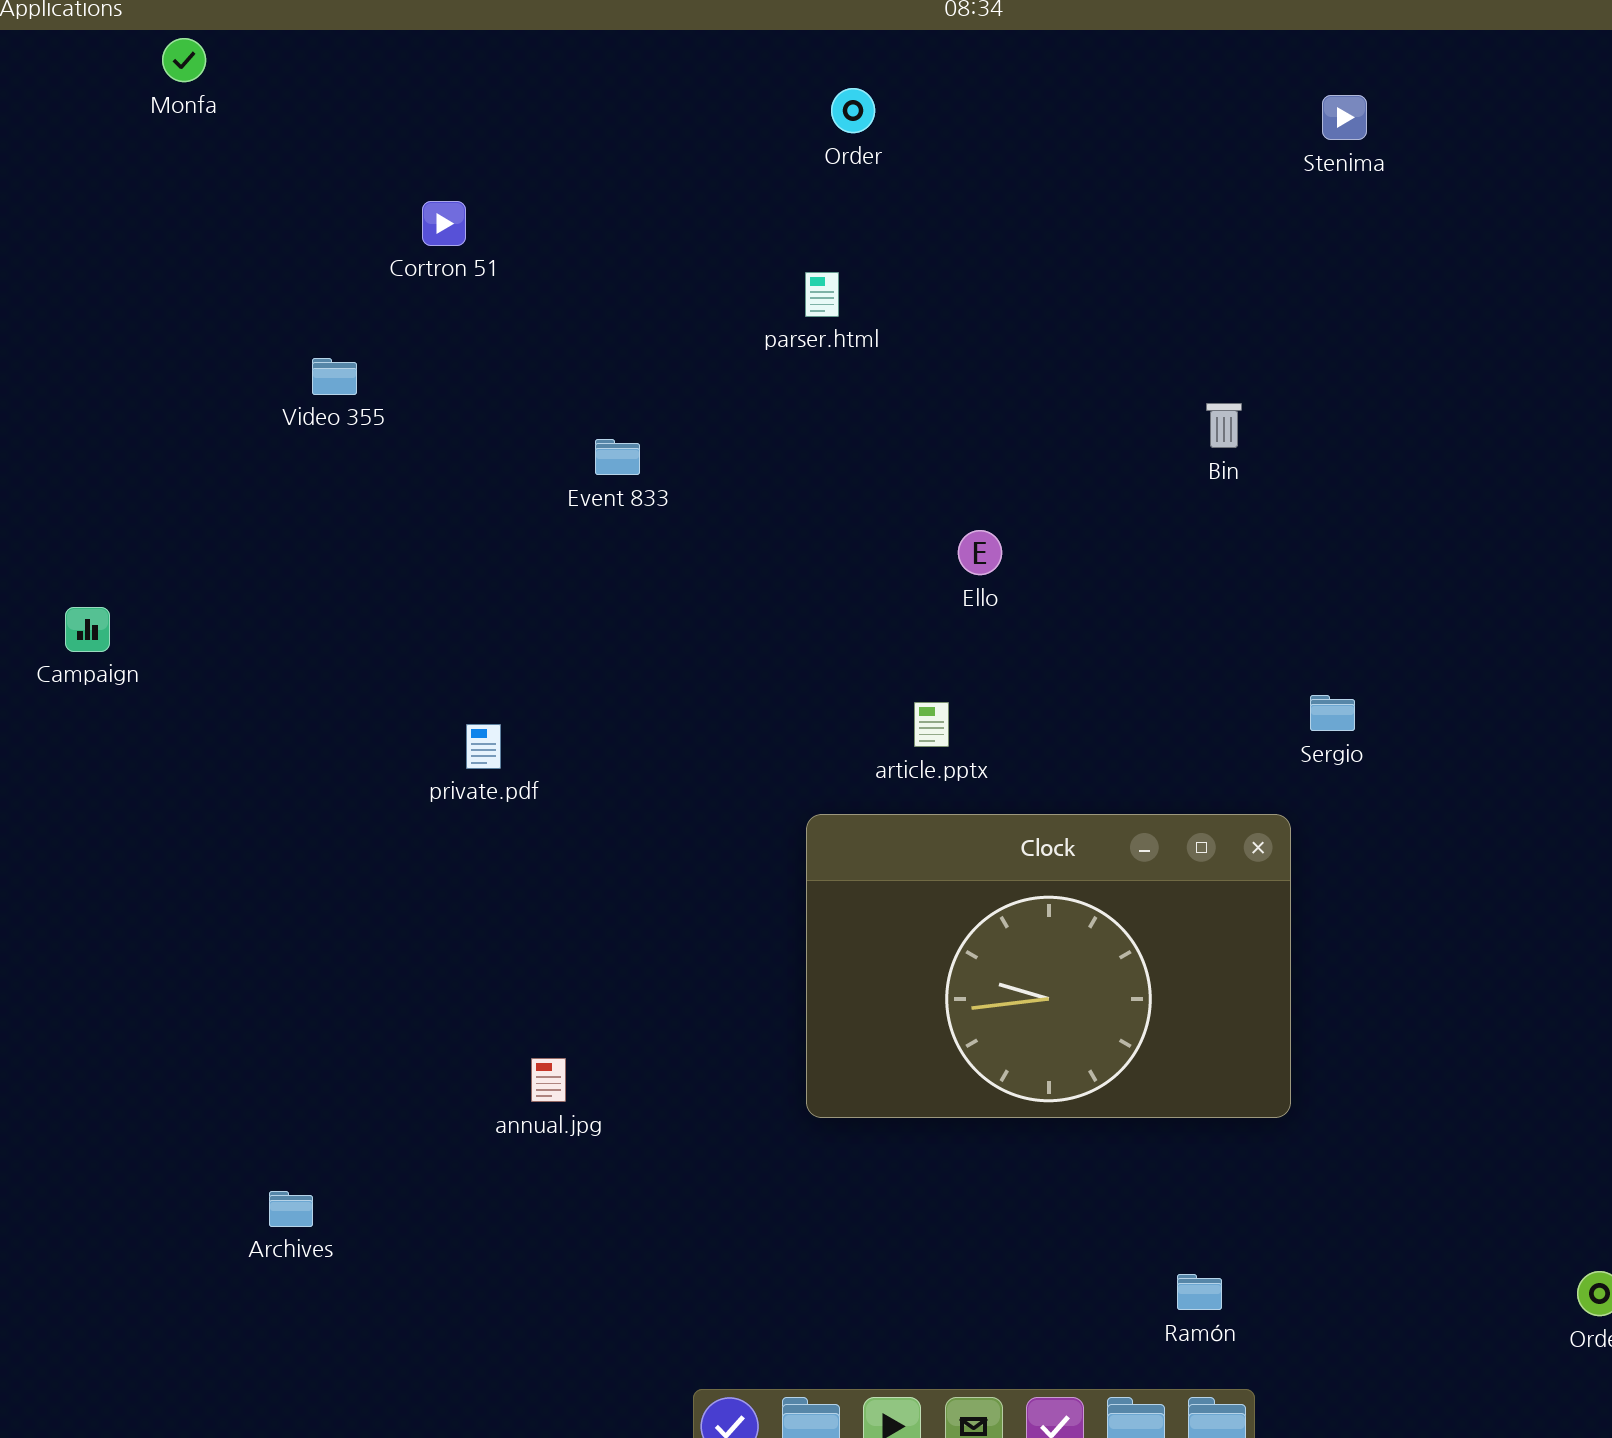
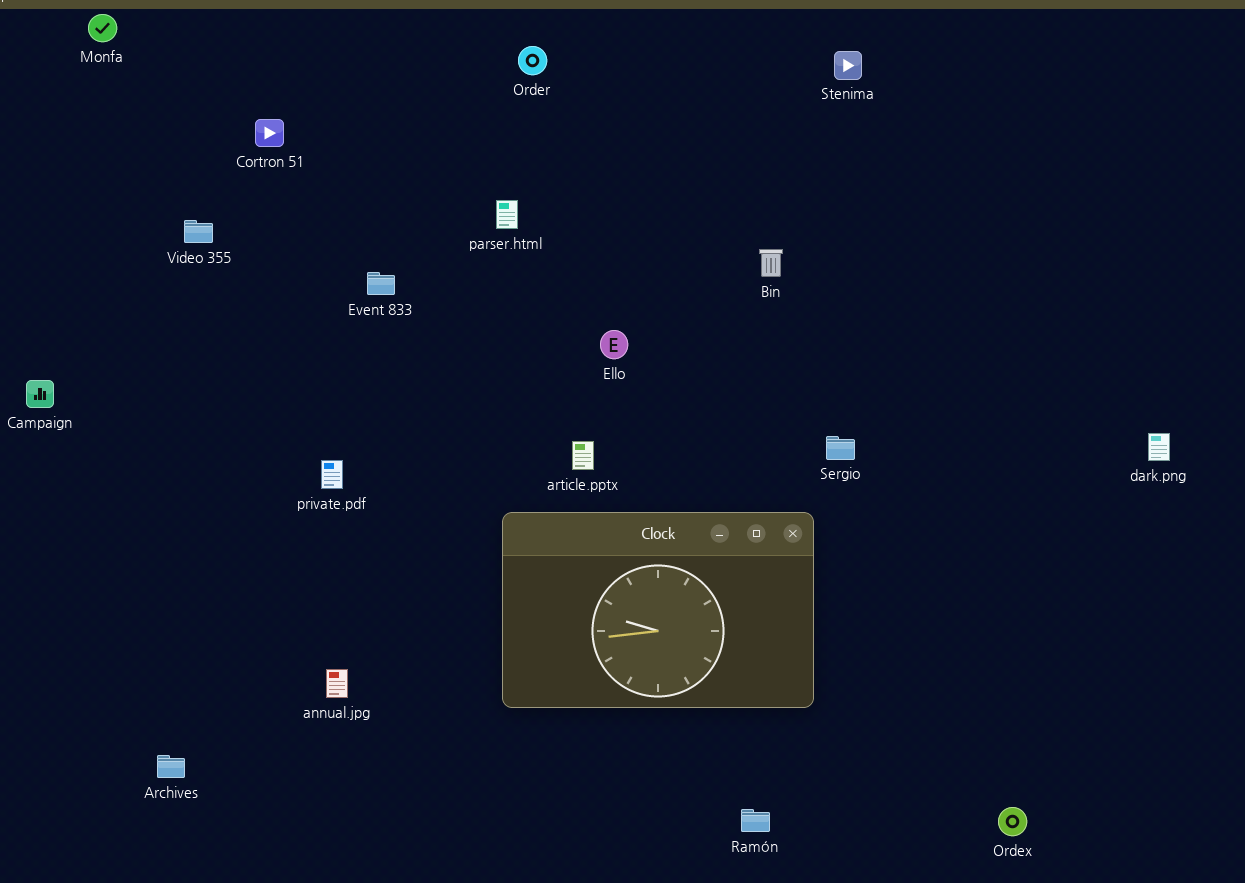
parser.html: [805,272,839,317] -> [496,200,518,229], moved
private.pdf: [466,724,501,769] -> [321,460,343,489], moved

